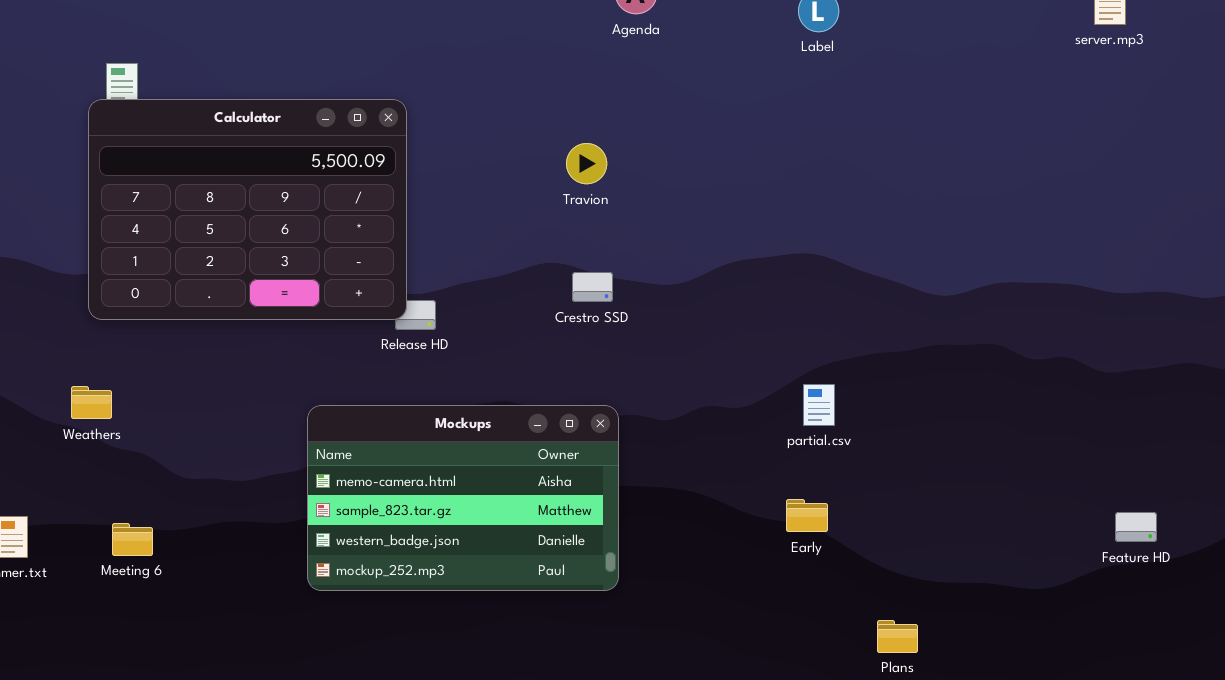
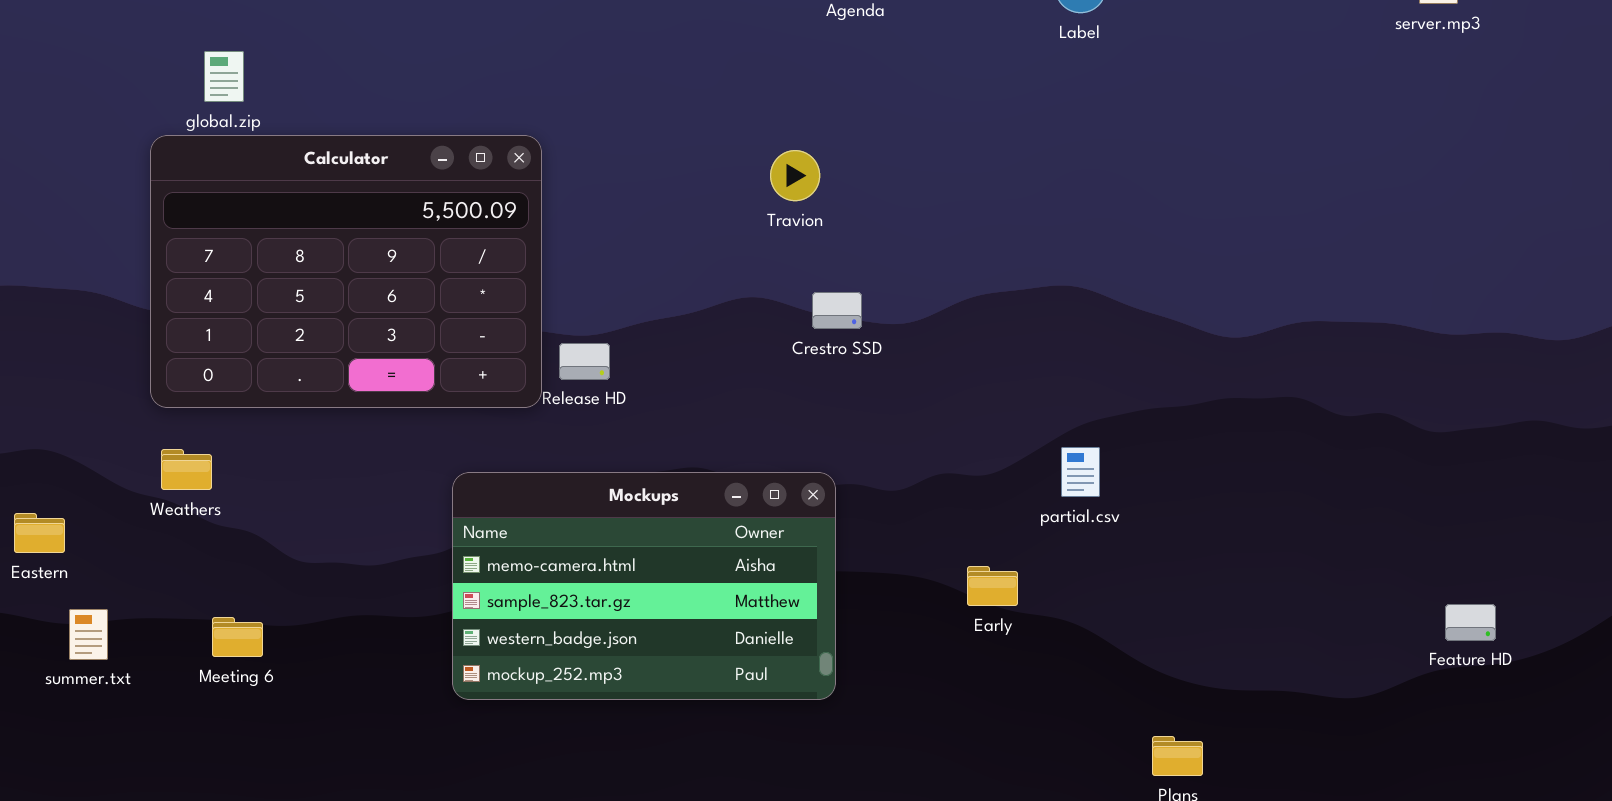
Calculator: [88,99,407,320] -> [150,135,542,408], moved
Crestro SSD: [572,272,613,302] -> [812,292,862,329], moved
Early: [786,499,828,532] -> [967,566,1018,606], moved

